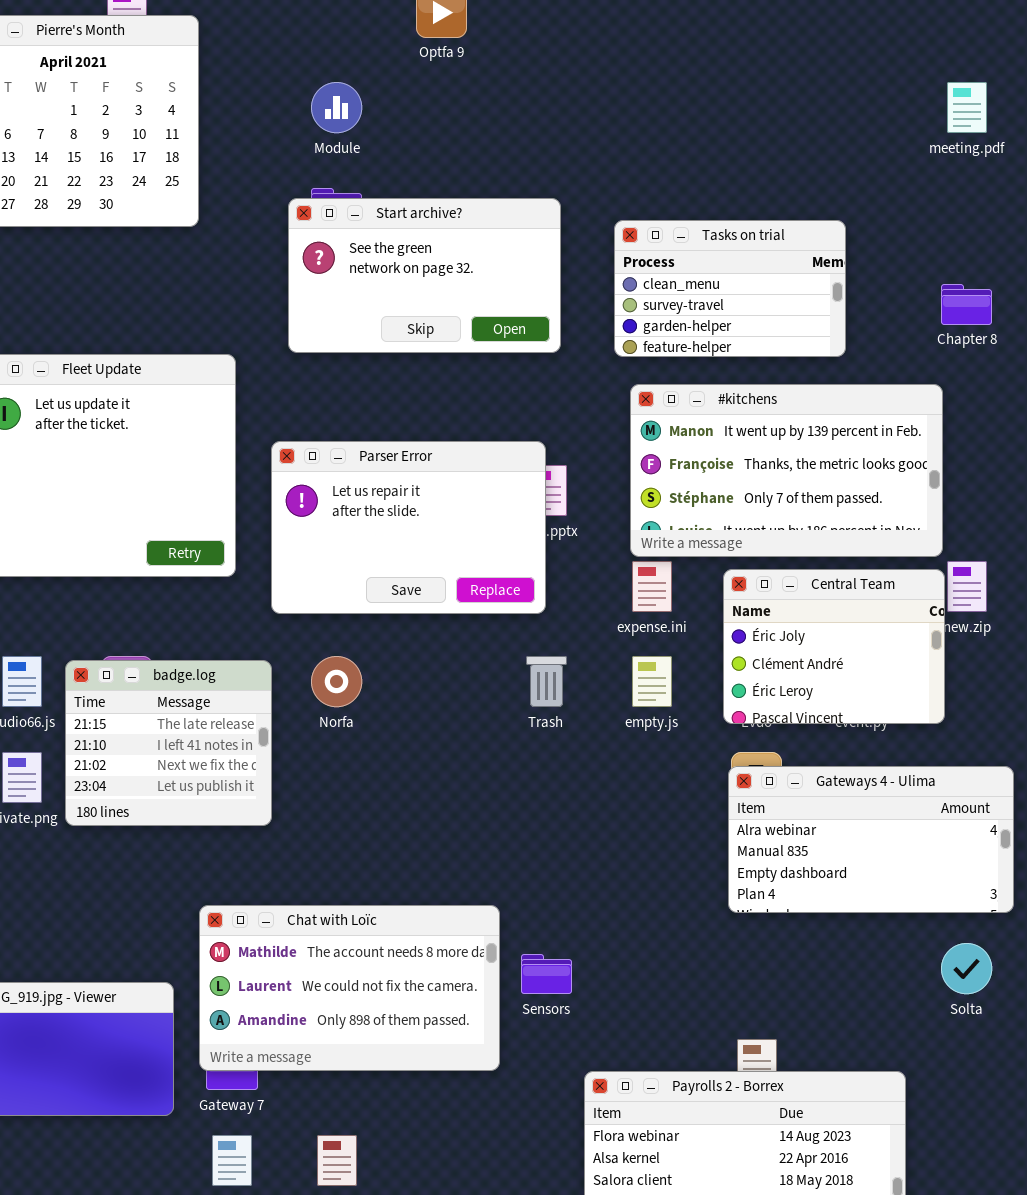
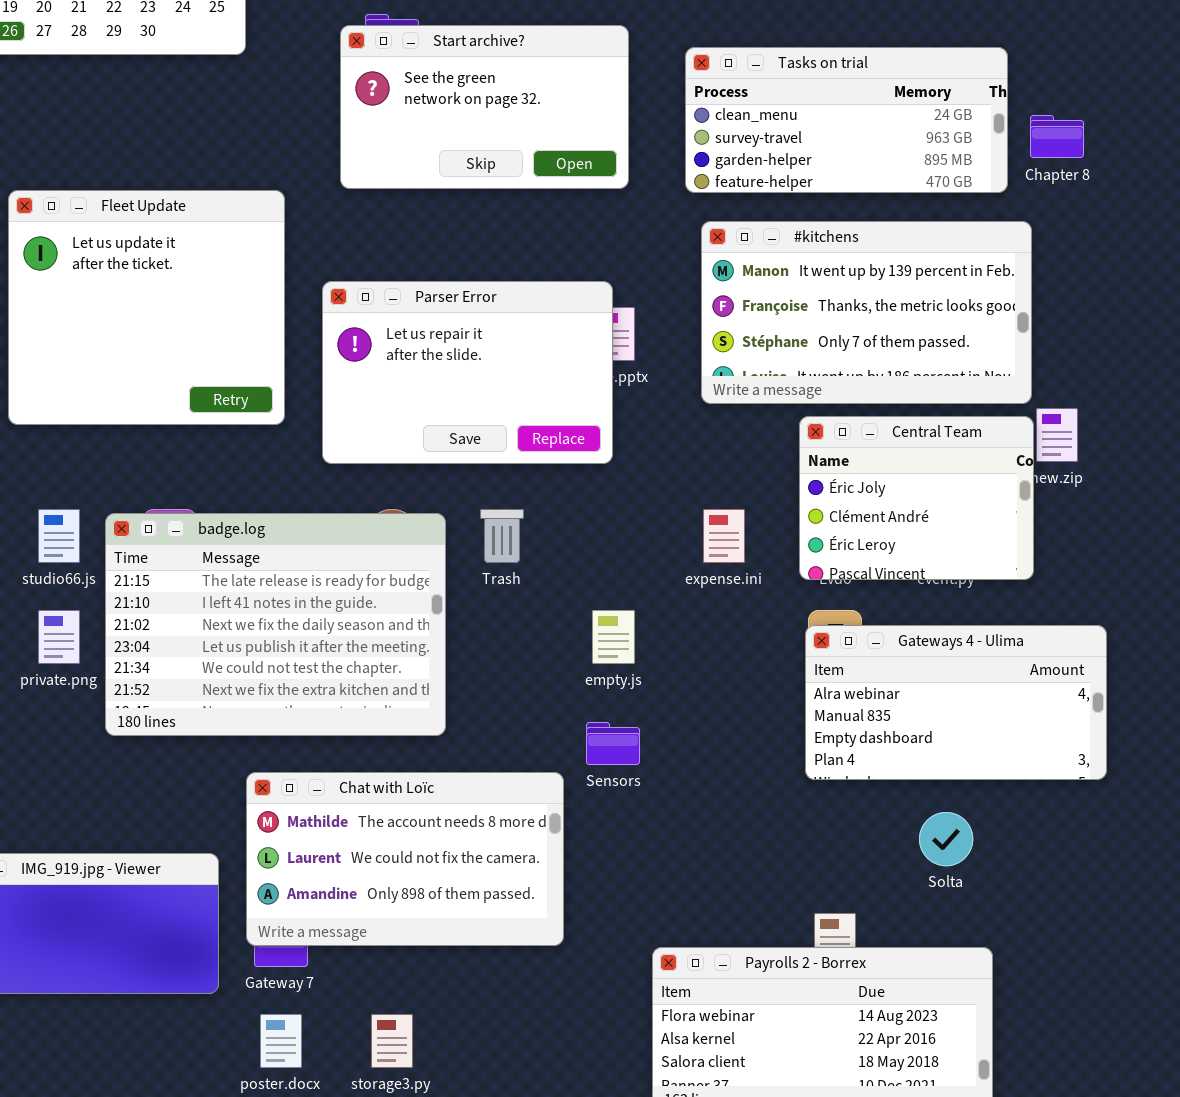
Tasks on trial: [614,220,846,357] -> [685,47,1008,193], resized
expense.ini: [632,561,672,612] -> [703,509,745,563], moved
Trash: [526,656,567,707] -> [480,509,524,563], moved
empty.js: [632,656,672,707] -> [592,610,635,664], moved
badge.log: [65,660,272,826] -> [105,513,446,736], resized
Solta: [941,943,992,994] -> [919,812,973,866], moved
Sensors: [521,954,572,994] -> [586,722,640,765], moved

